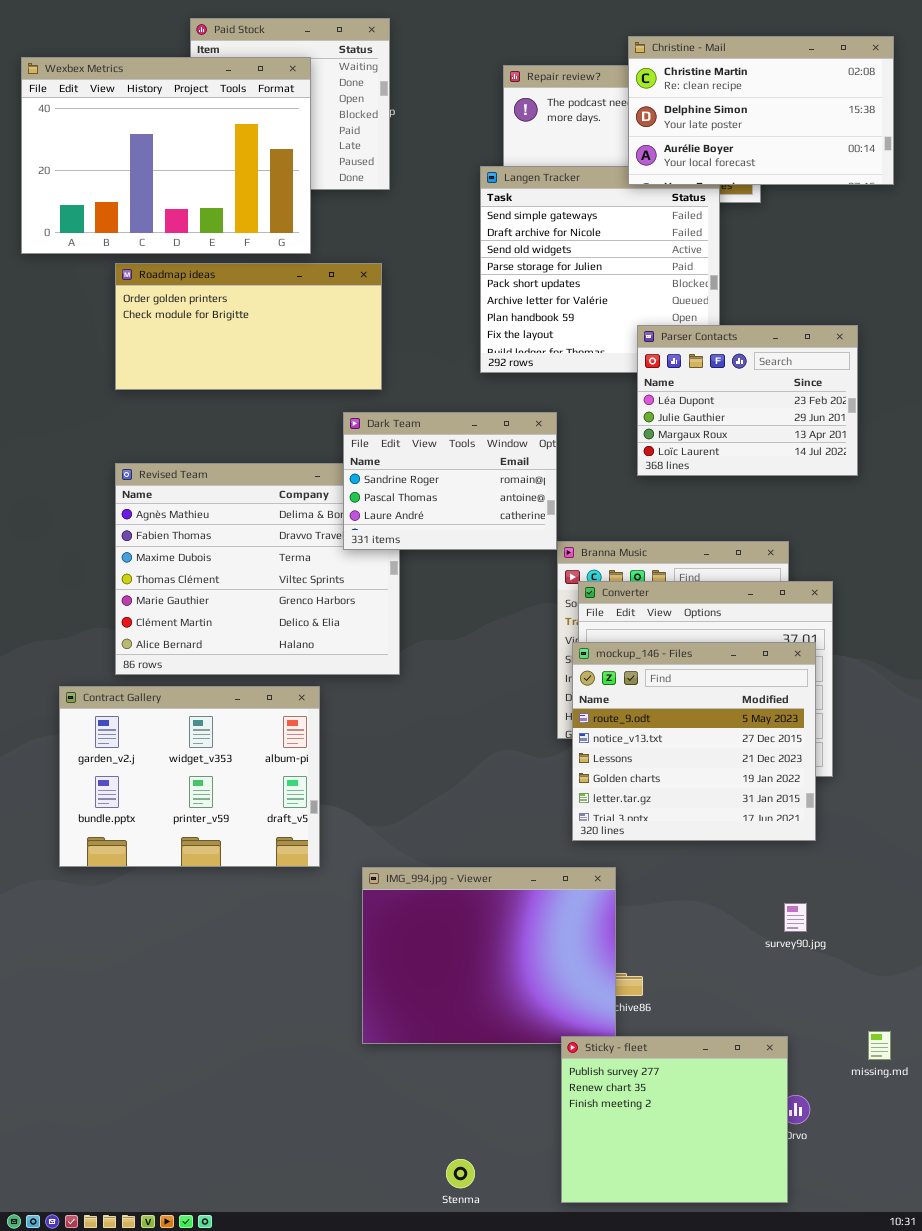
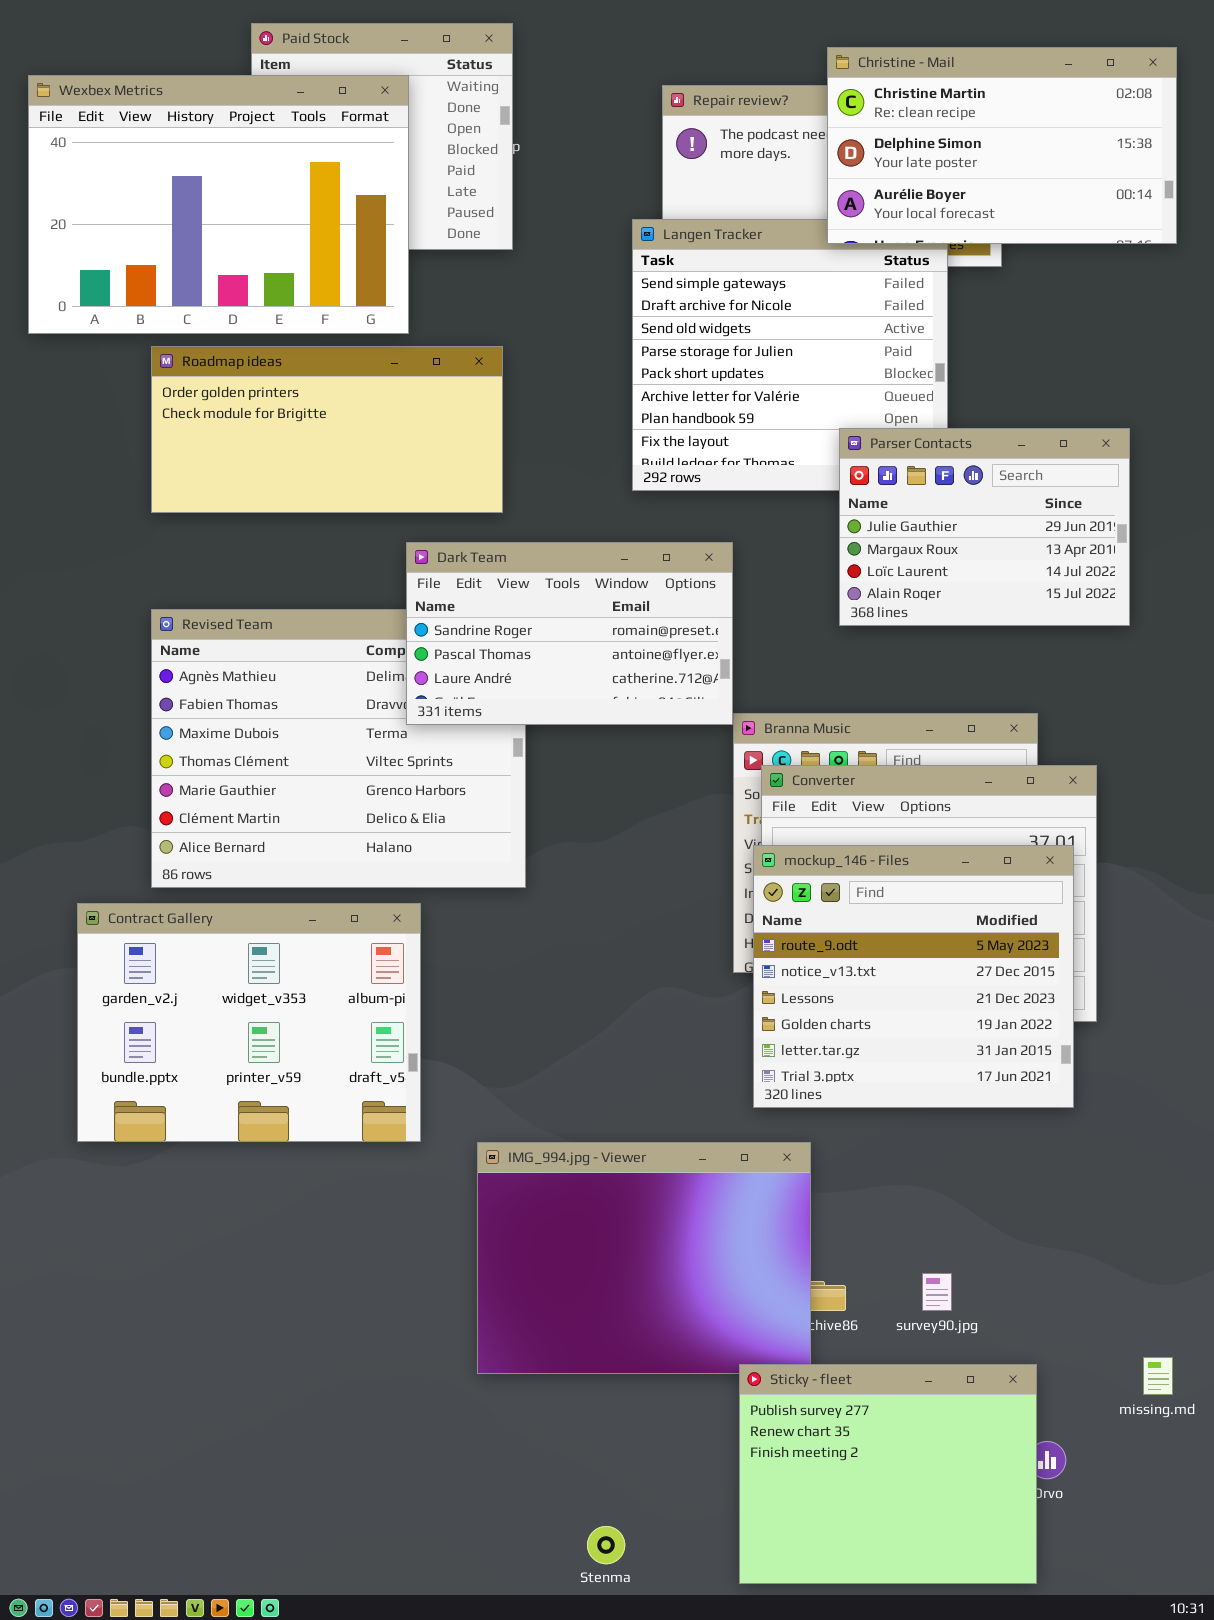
Parser Contacts: [637,325,858,476] -> [839,428,1130,626], scrolled down 1 row
Dark Team: [343,412,557,550] -> [406,542,733,725], resized
survey90.jpg: [784,903,807,932] -> [922,1273,952,1311], moved

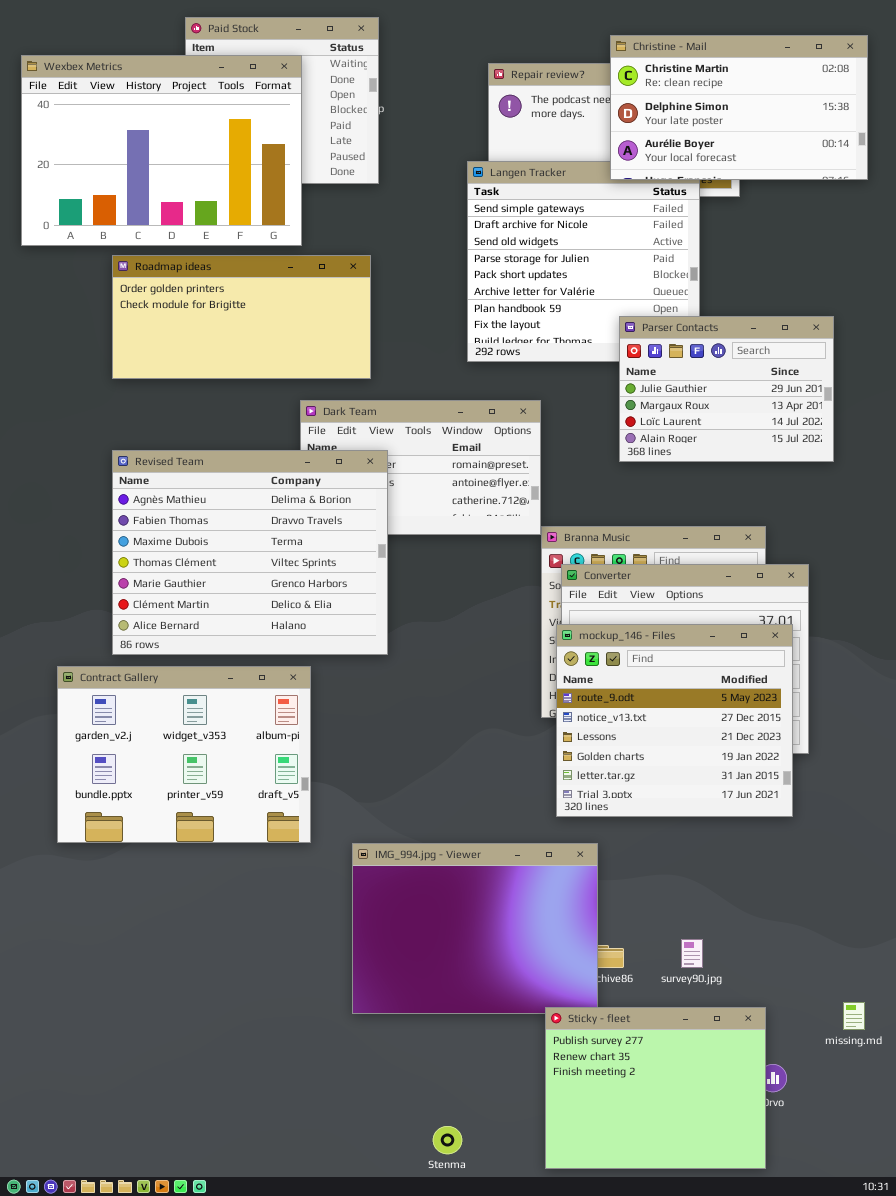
Revised Team: [151,609,526,888] -> [112,450,388,655], raised

